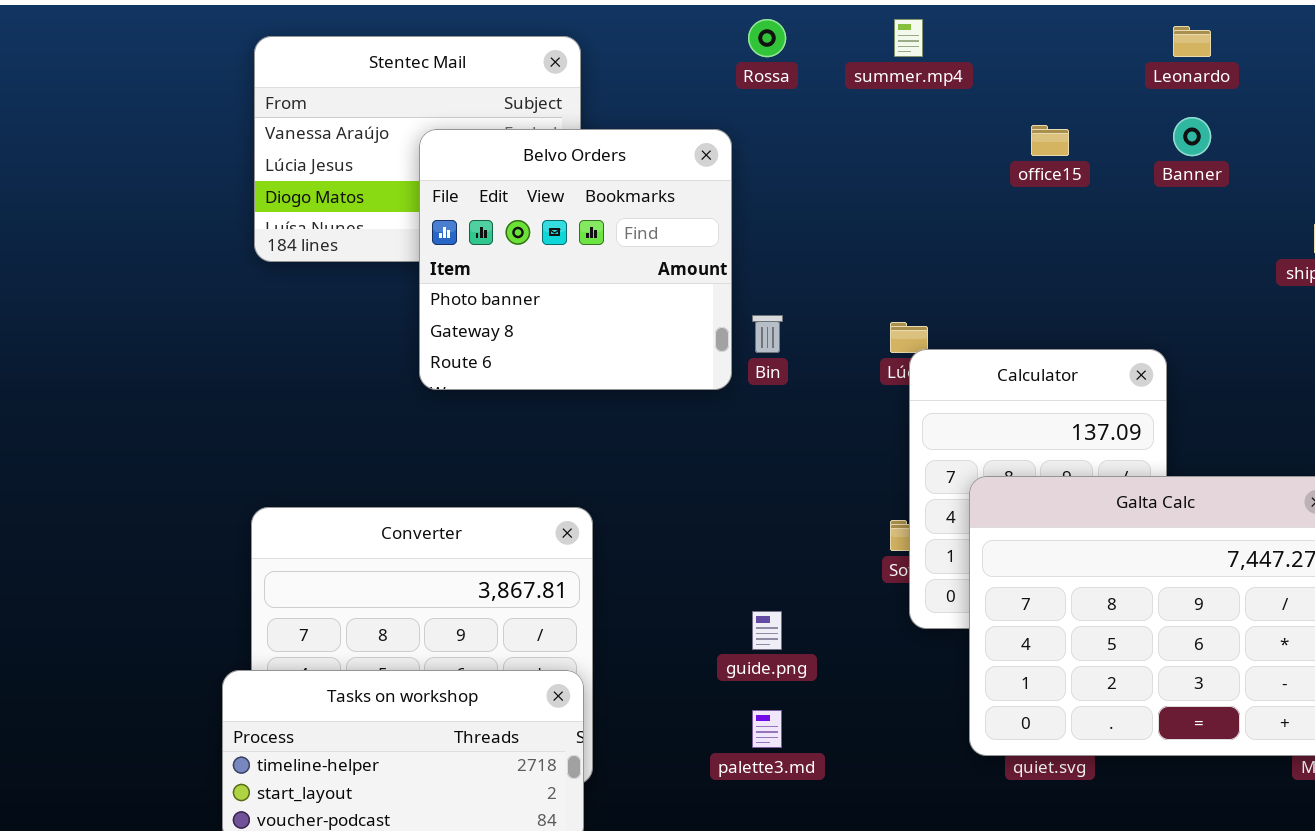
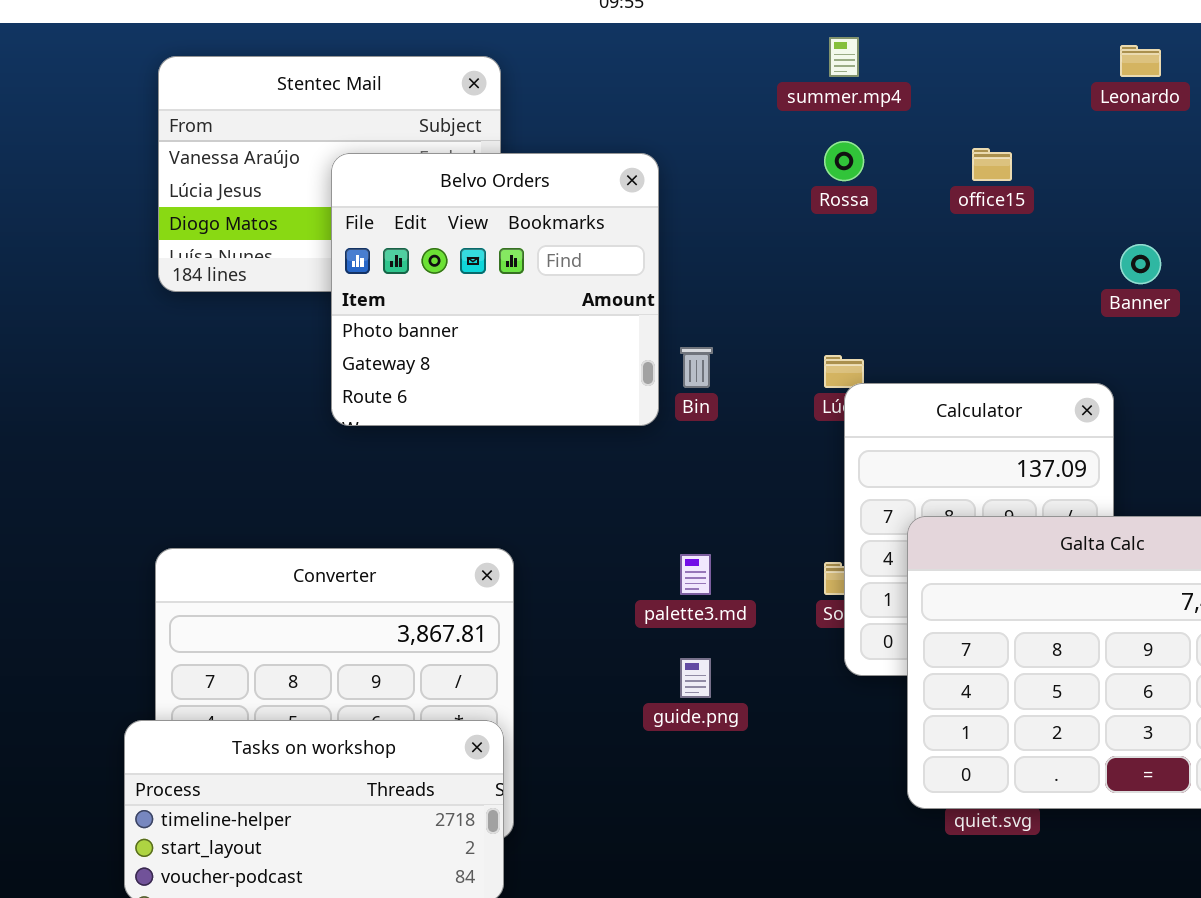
Rossa: [748,19,786,57] -> [824,141,864,181], moved
Banner: [1173,117,1211,156] -> [1120,244,1161,284], moved
palette3.md: [752,710,782,748] -> [680,554,711,595], moved

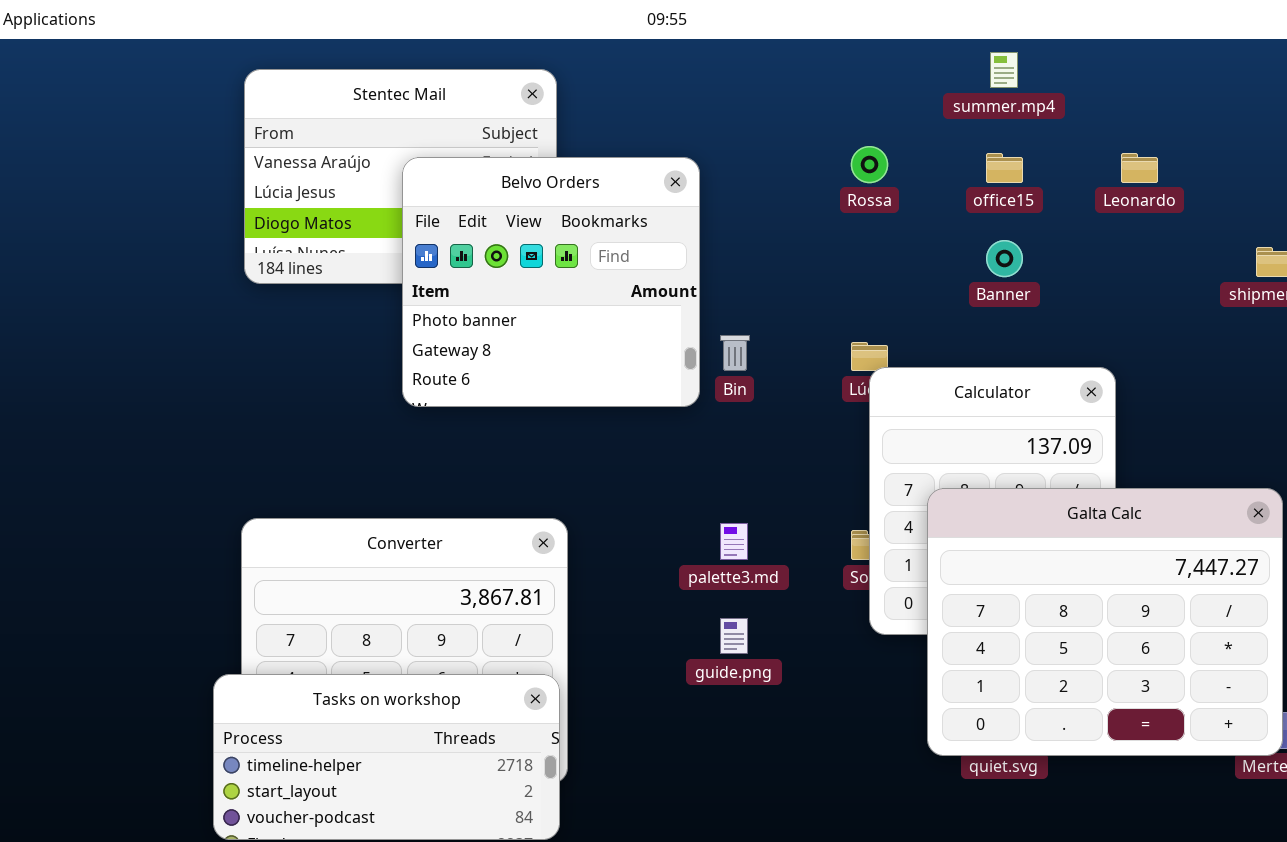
summer.mp4: [829,37,859,77] -> [990,52,1018,88], moved
Leonardo: [1120,45,1161,77] -> [1121,153,1158,183], moved
Banner: [1120,244,1161,284] -> [986,240,1023,277], moved

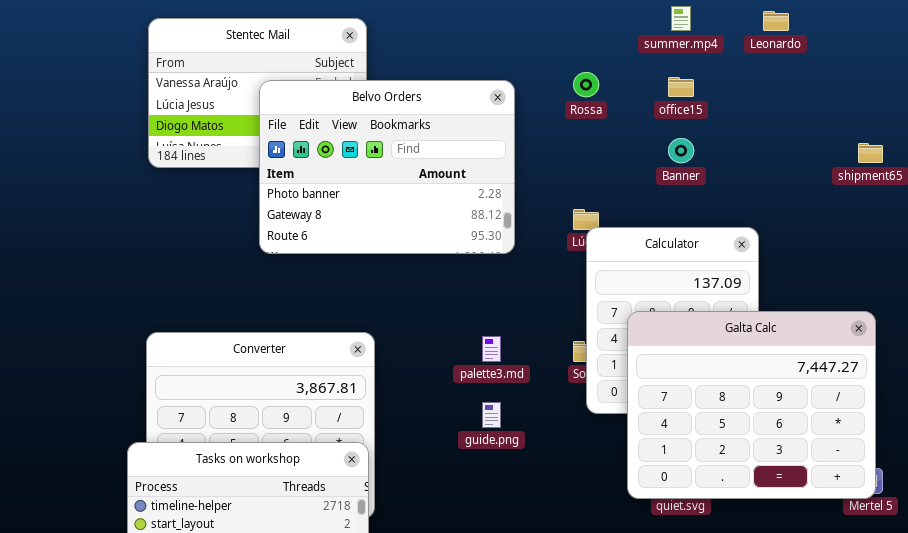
Leonardo: [1121,153,1158,183] -> [763,11,789,31], moved
Belvo Orders: [402,157,700,407] -> [259,80,515,254], resized

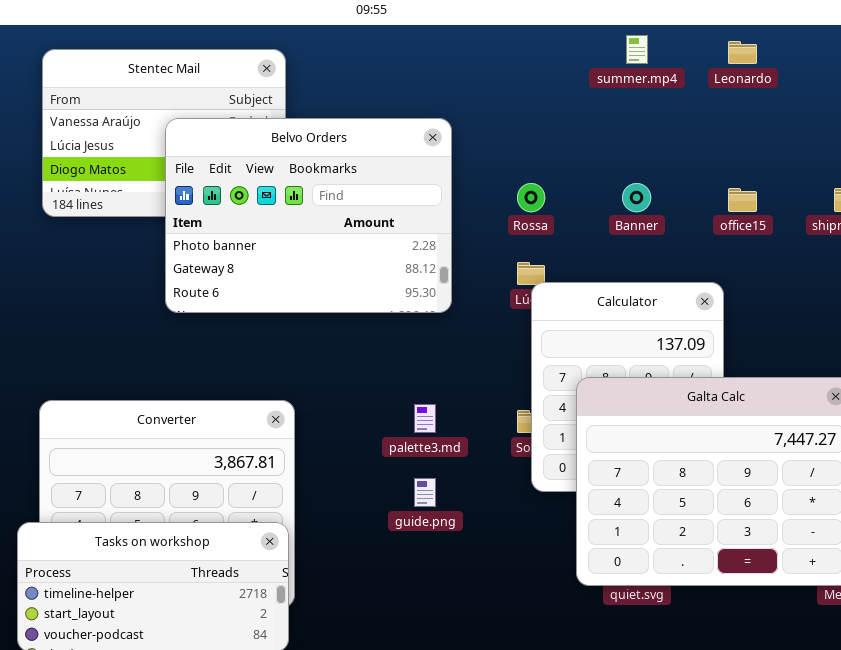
Rossa: [573,72,599,97] -> [517,183,545,212], moved
office15: [668,77,694,97] -> [728,188,757,212], moved

